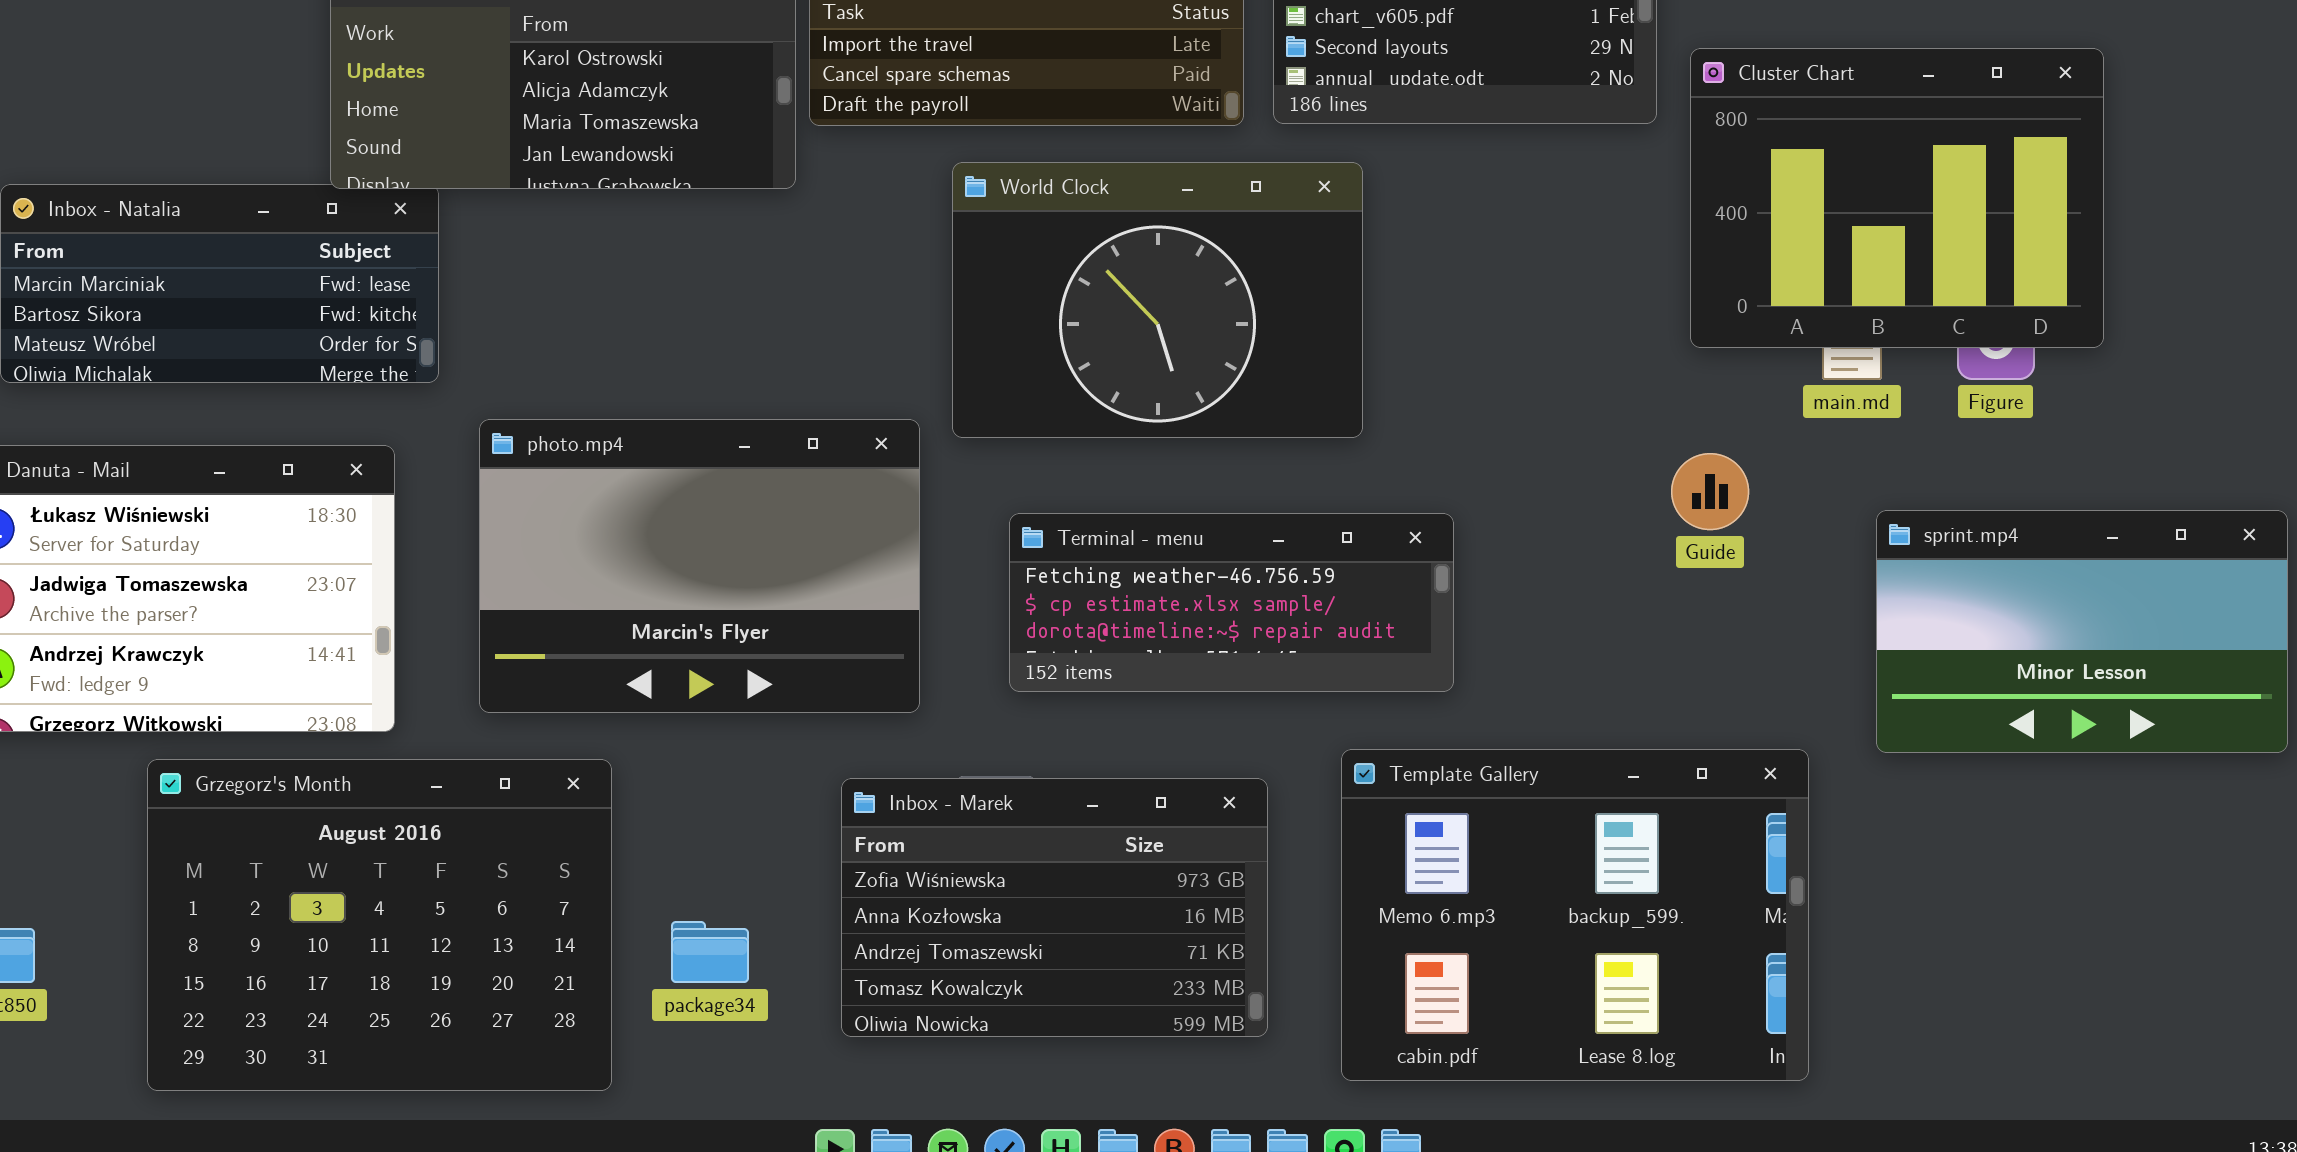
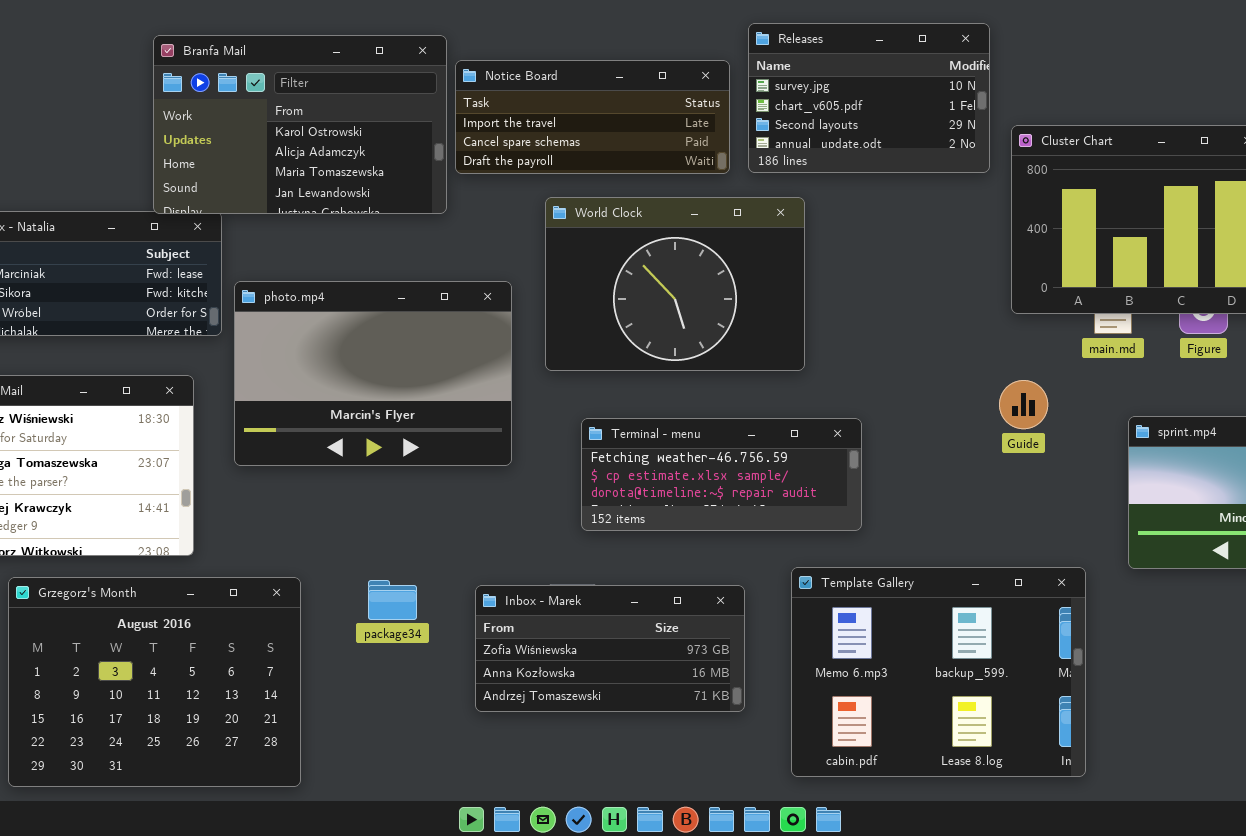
photo.mp4: [479,419,920,713] -> [234,281,512,466], moved
Grzegorz's Month: [147,759,612,1091] -> [8,577,301,787], moved
Inbox - Marek: [841,778,1268,1037] -> [475,585,745,712], resized
package34: [671,921,749,983] -> [368,580,417,620], moved

